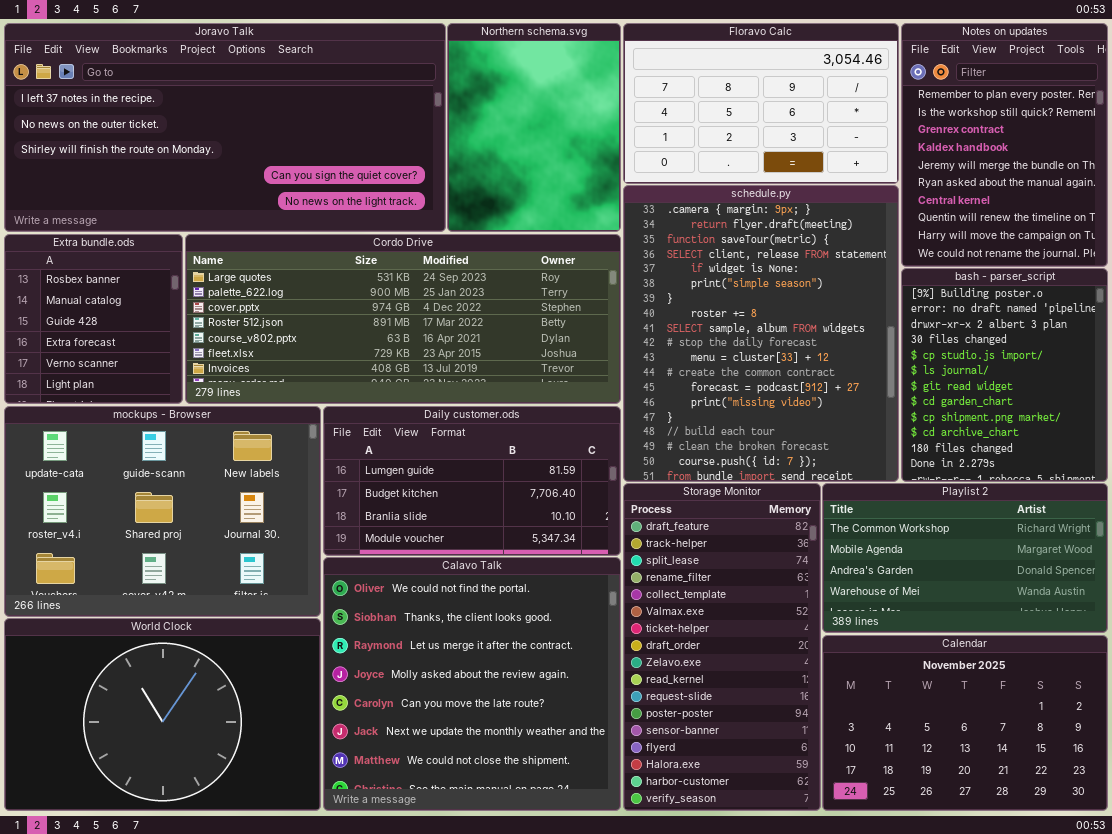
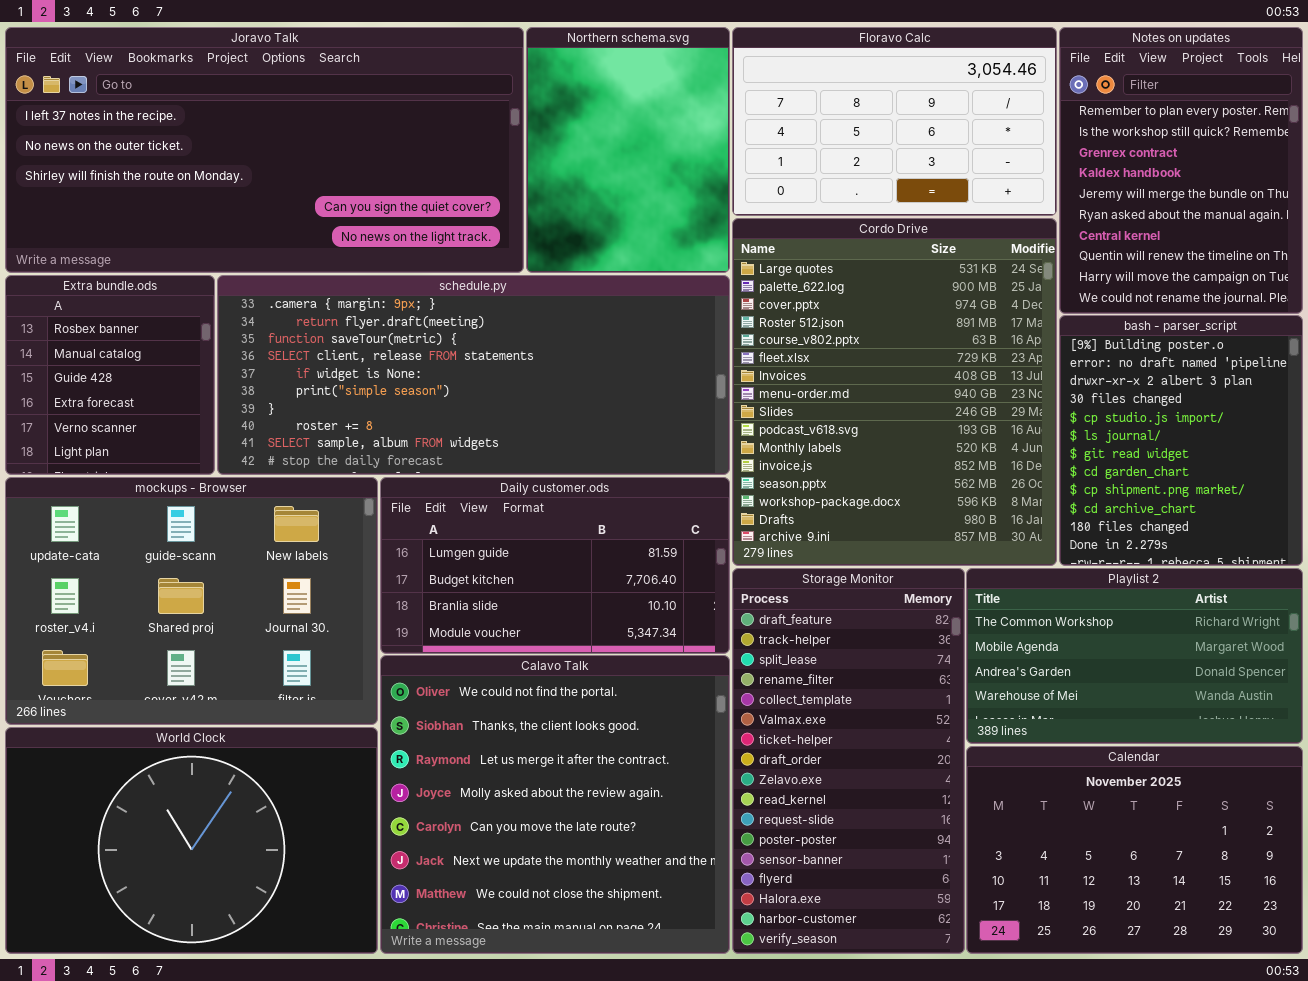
schedule.py: [623,185,899,482] -> [217,275,730,475], moved, resized
Cordo Drive: [185,234,621,404] -> [732,218,1057,566], moved, resized

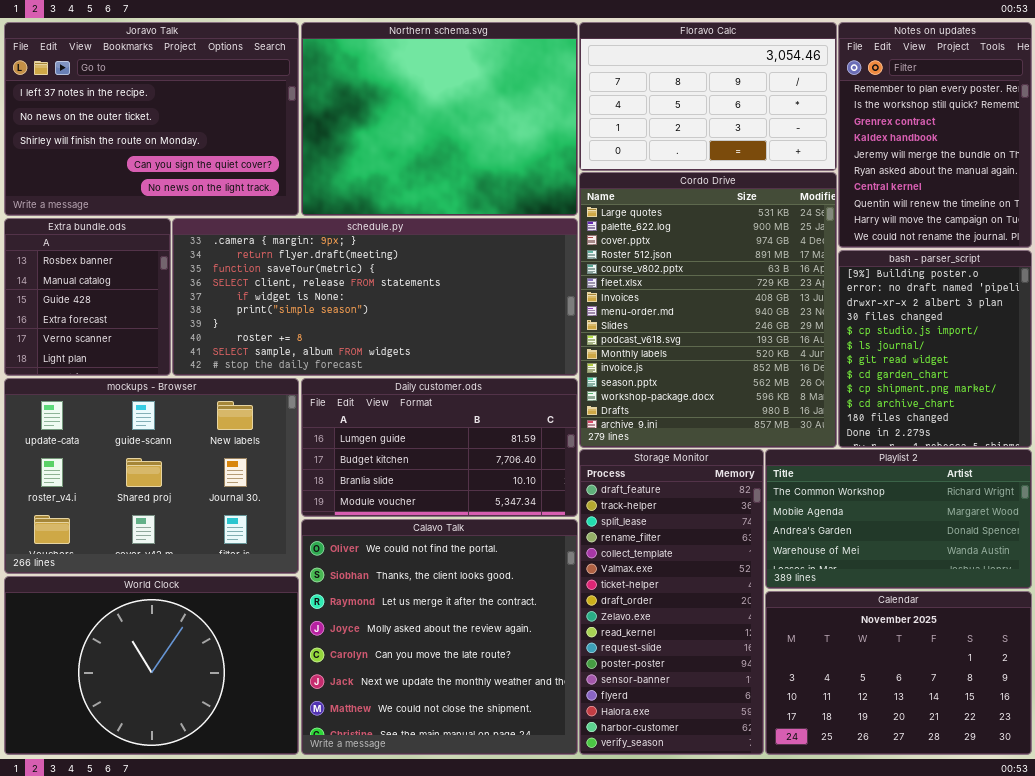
Joravo Talk: [5,27,524,273] -> [4,22,299,216], resized
Northern schema.svg: [526,27,730,273] -> [301,22,578,216], resized

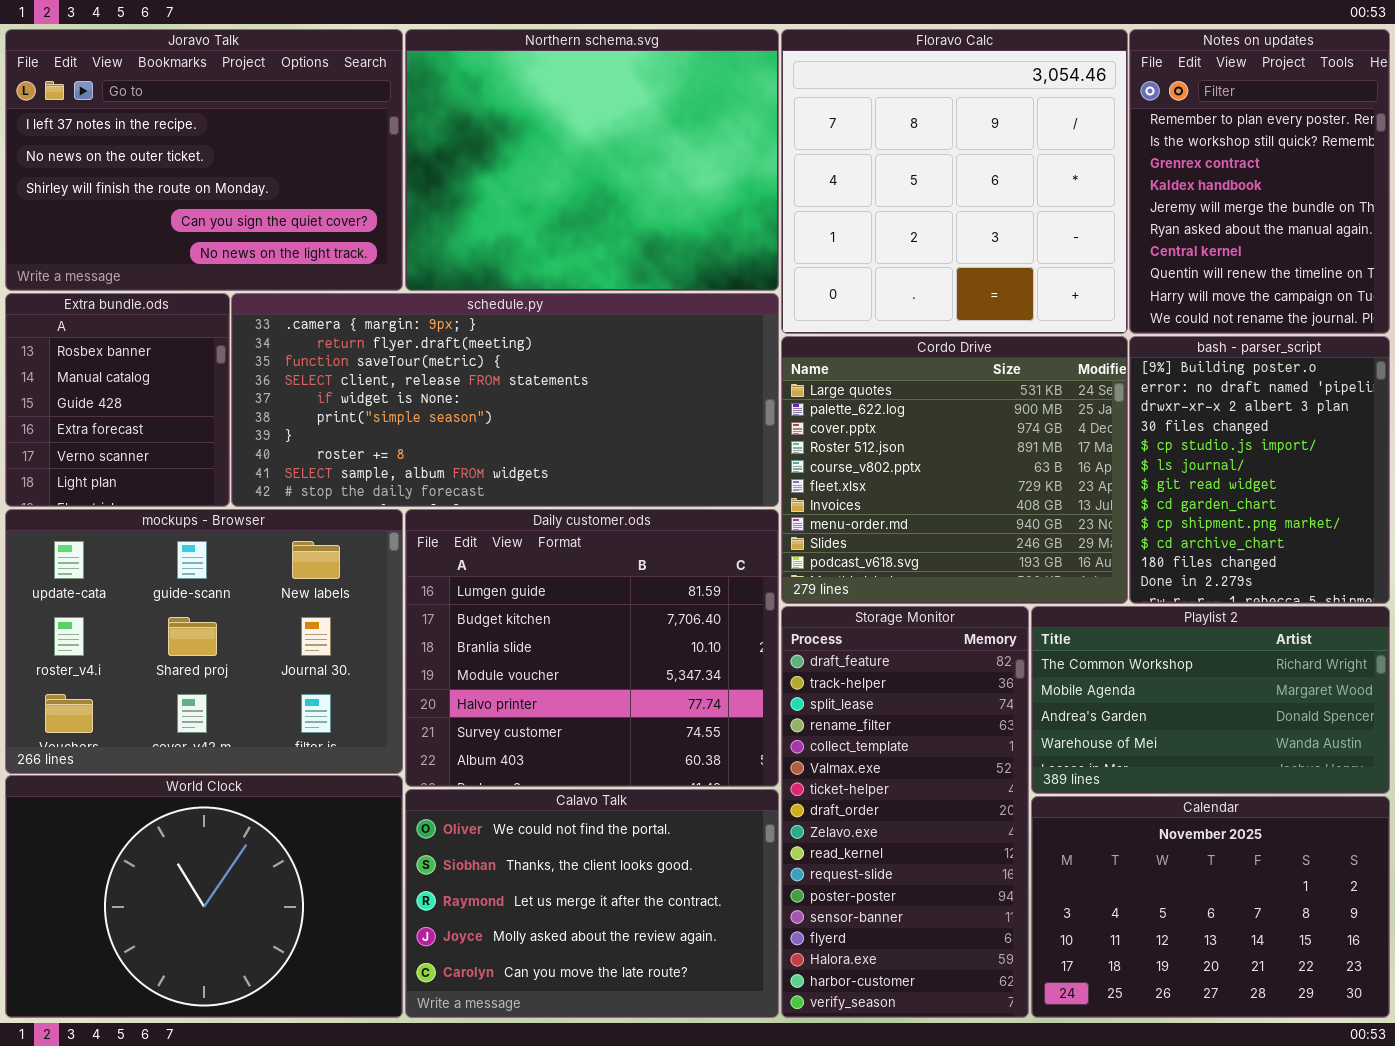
Floravo Calc: [579,22,837,171] -> [781,29,1128,334], resized
Cordo Drive: [579,172,837,448] -> [781,336,1128,604], resized
Daily customer.ods: [301,378,578,517] -> [405,509,779,787], resized
Calavo Talk: [301,519,578,755] -> [405,789,779,1018], resized

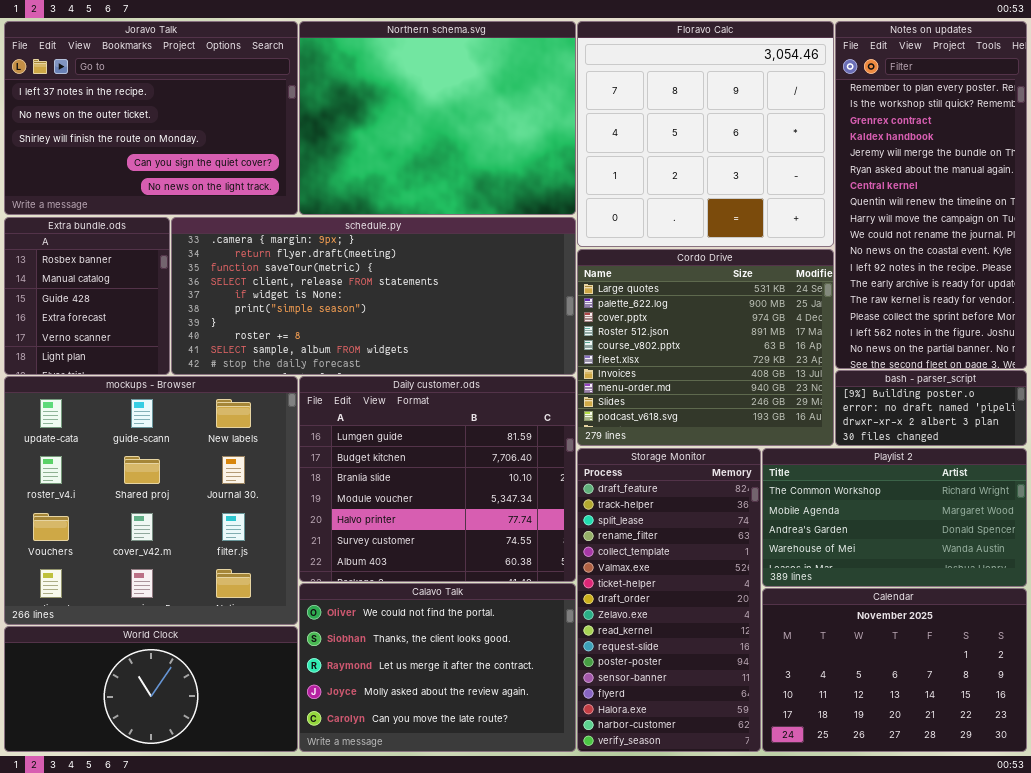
Notes on updates: [1129,29,1390,334] -> [835,21,1027,369], resized
bash - parser_script: [1129,336,1390,604] -> [835,370,1027,446], resized
mockups - Browser: [5,509,403,774] -> [4,376,298,625], resized
World Clock: [5,775,403,1018] -> [4,626,298,752], resized

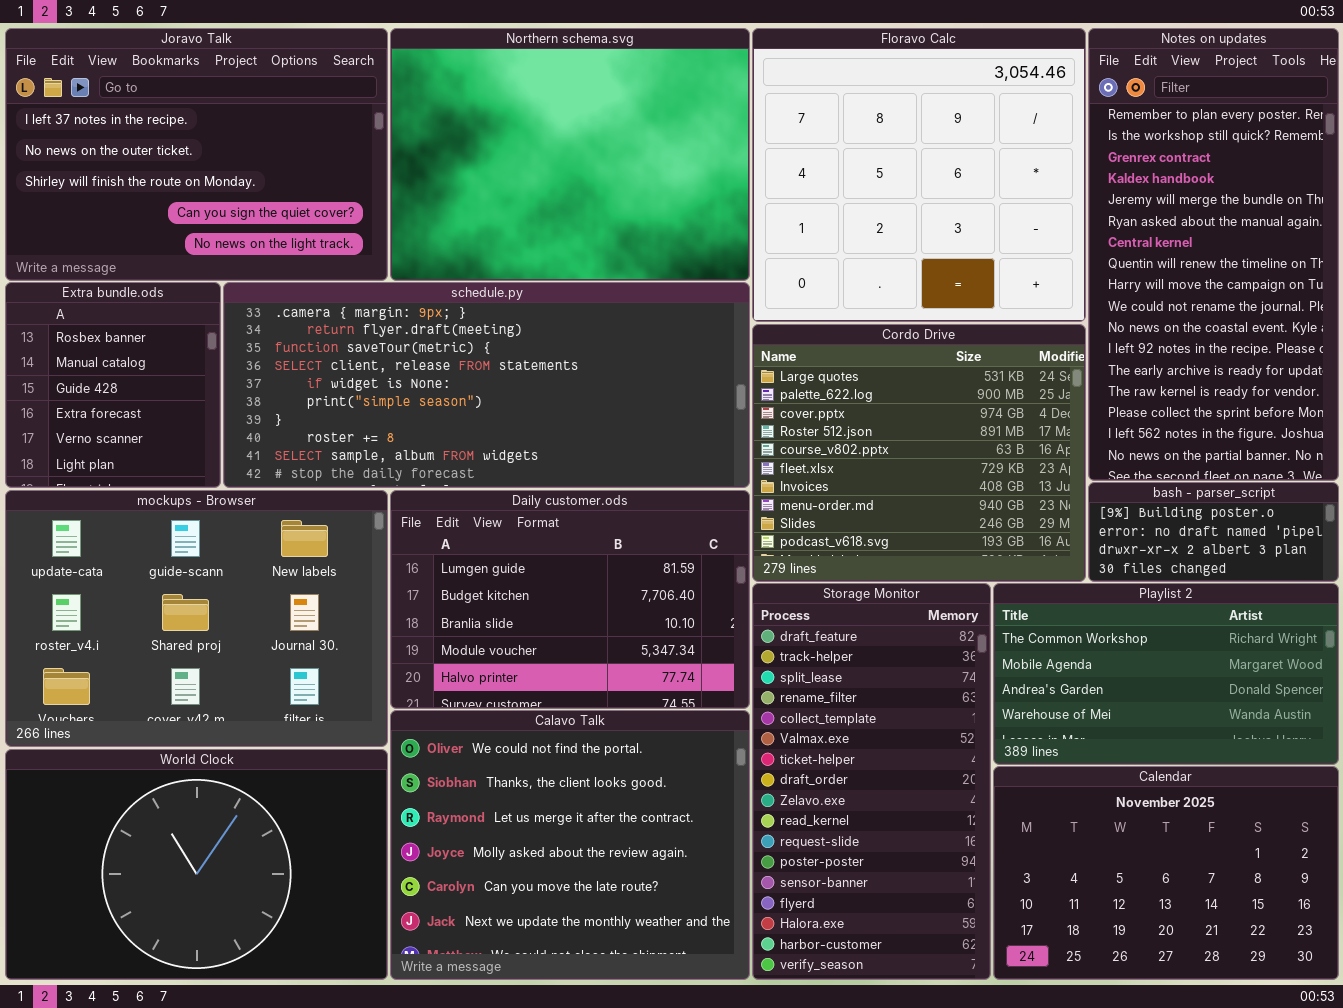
mockups - Browser: [4,376,298,625] -> [5,490,388,747], resized
Daily customer.ods: [299,376,576,582] -> [390,490,750,709], resized
Calavo Talk: [299,583,576,752] -> [390,710,750,980], resized
World Clock: [4,626,298,752] -> [5,749,388,980], resized

